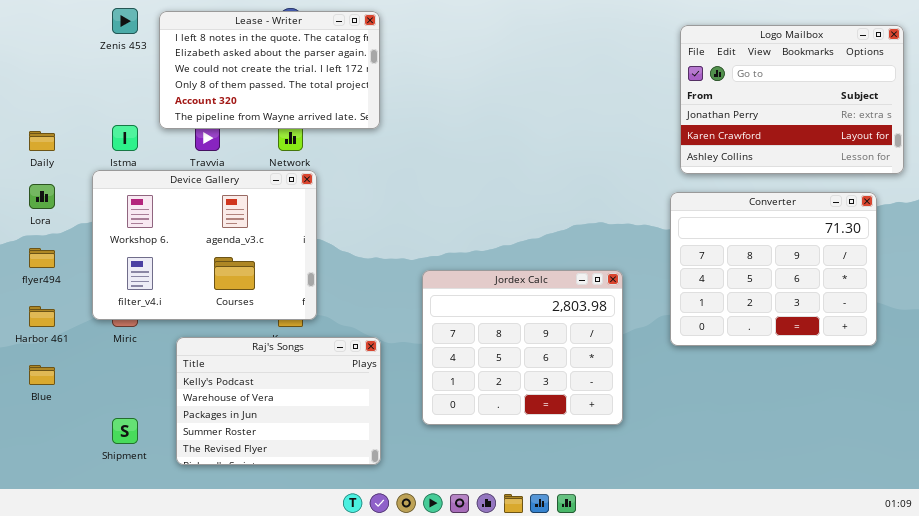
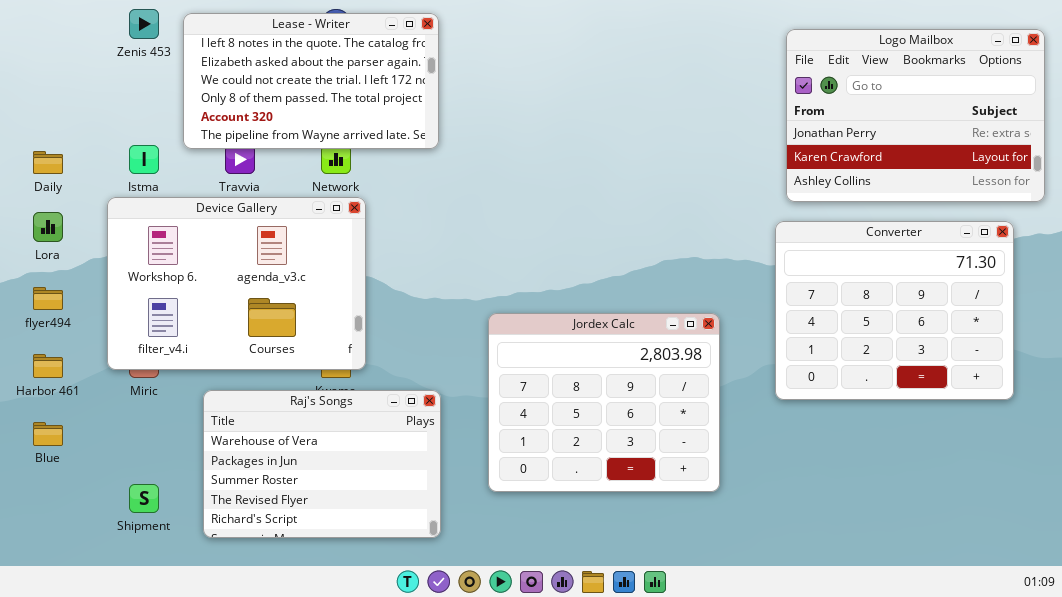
Raj's Songs: [176,337,381,465] -> [203,390,441,538], scrolled down 1 row

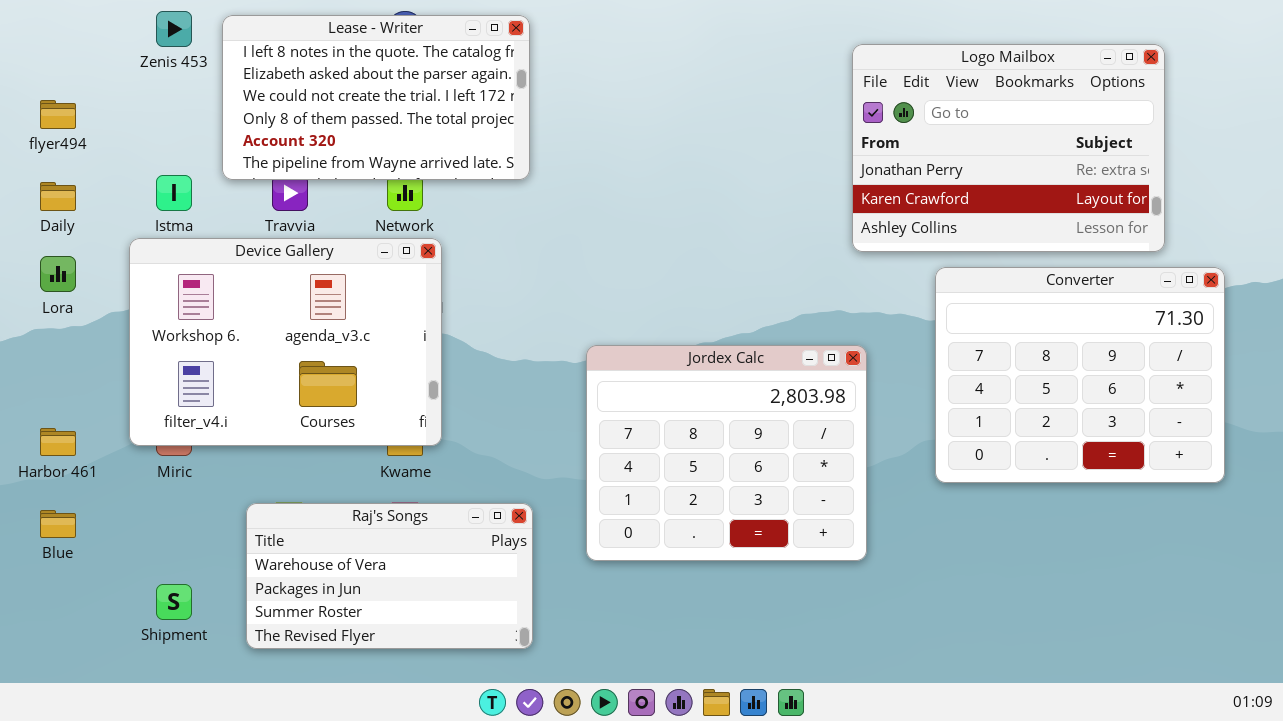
Logo Mailbox: [786,29,1045,202] -> [852,44,1165,252], moved
flyer494: [33,287,63,310] -> [40,100,76,129], moved
Jordex Calc: [488,313,720,492] -> [586,345,867,561], moved
Raj's Songs: [203,390,441,538] -> [246,503,533,649], resized

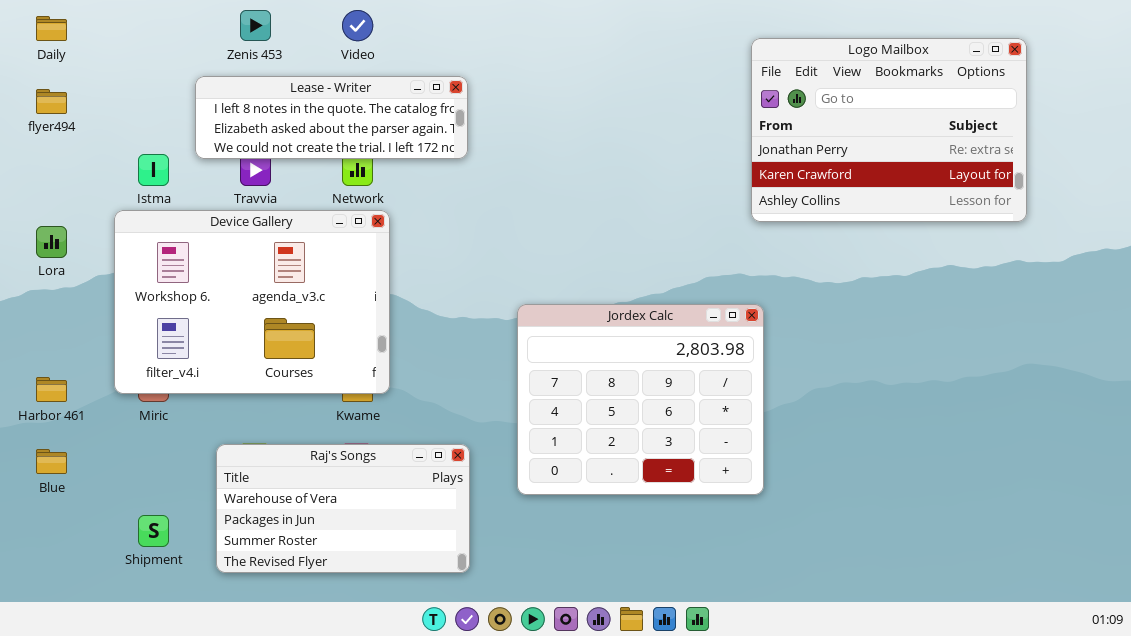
Zenis 453: [156,11,192,47] -> [240,10,271,41], moved
Lease - Writer: [222,15,530,180] -> [195,76,468,159], resized
Daily: [40,182,76,211] -> [36,16,67,41], moved
Converter: [935,267,1225,483] -> none, closed

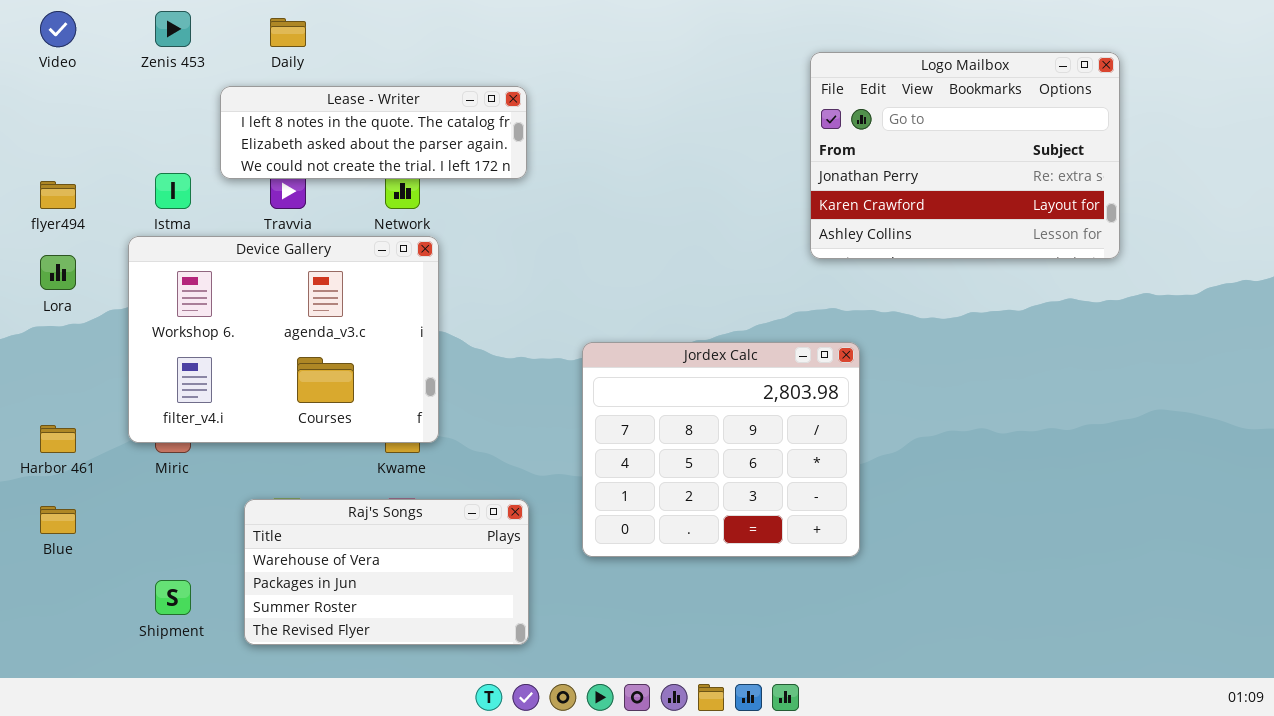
Zenis 453: [240,10,271,41] -> [155,11,191,47], moved
Video: [342,10,373,41] -> [40,11,76,47], moved
Daily: [36,16,67,41] -> [270,18,306,47], moved
Logo Mailbox: [751,38,1027,222] -> [810,52,1120,259], moved
flyer494: [36,89,67,114] -> [40,181,76,209], moved

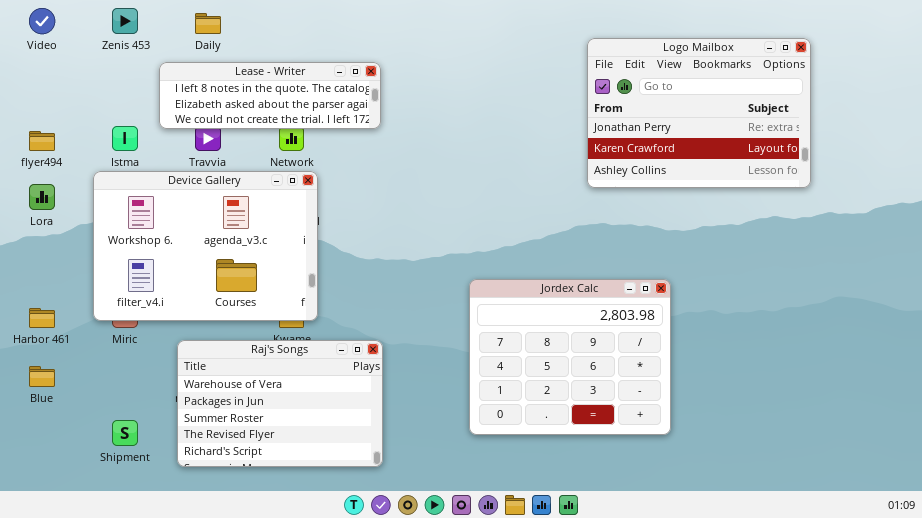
Jordex Calc: [582,342,860,557] -> [469,279,671,435], moved
Raj's Songs: [244,499,529,645] -> [177,340,383,467], resized

